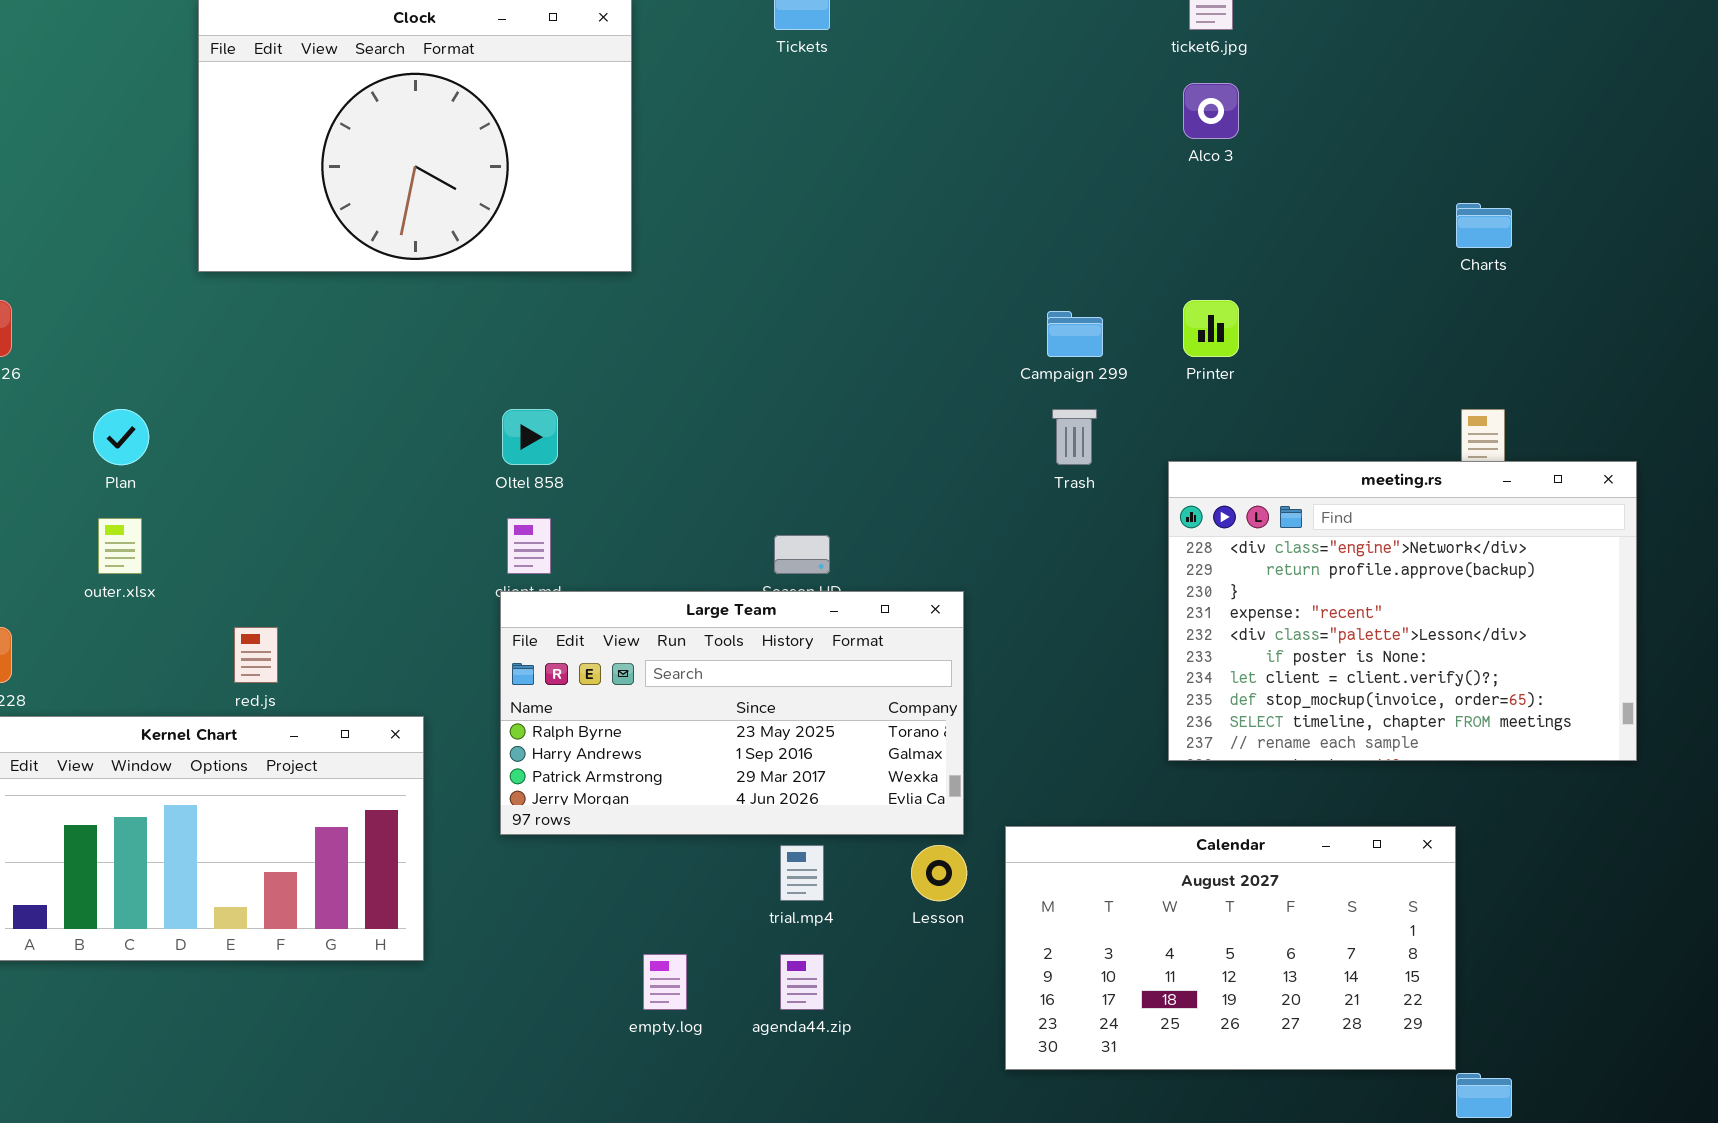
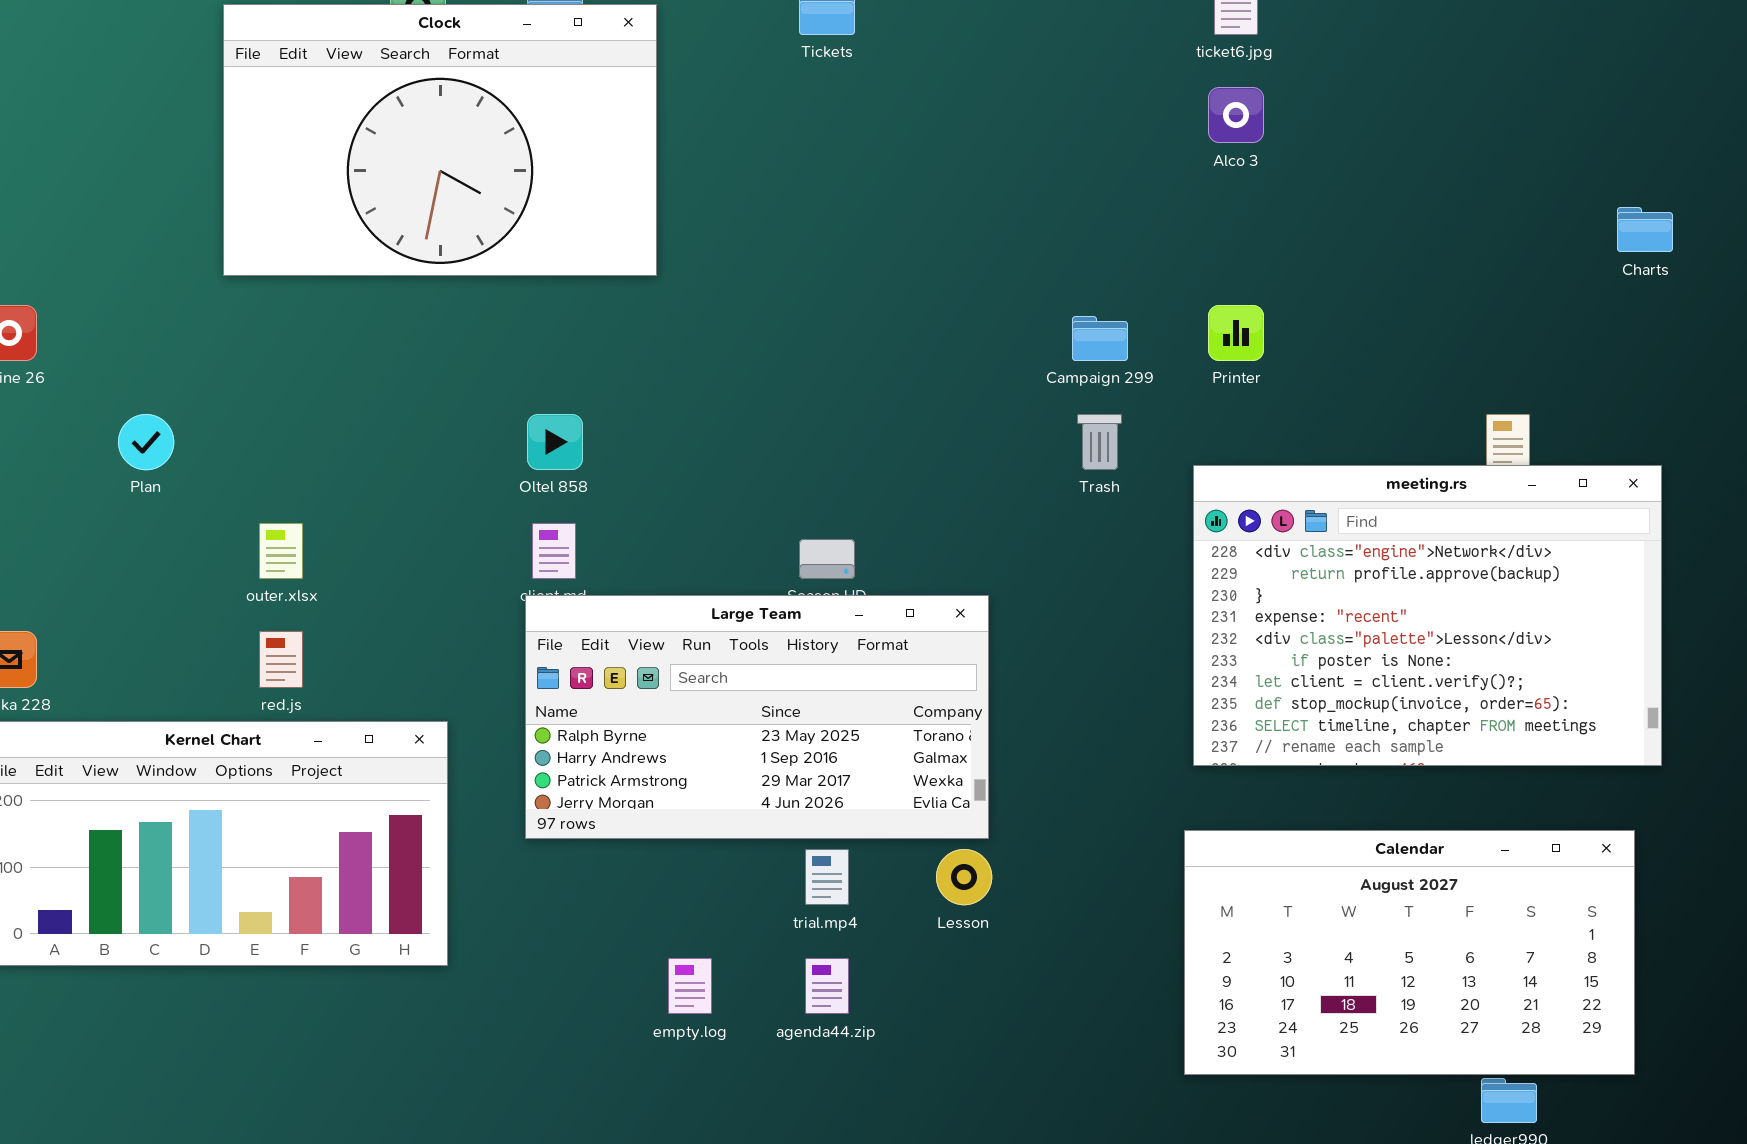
Charts: [1456,203,1512,248] -> [1617,207,1673,252], moved
outer.xlsx: [98,518,142,574] -> [259,523,303,579], moved
Calendar: [1005,826,1456,1070] -> [1184,830,1635,1075], moved

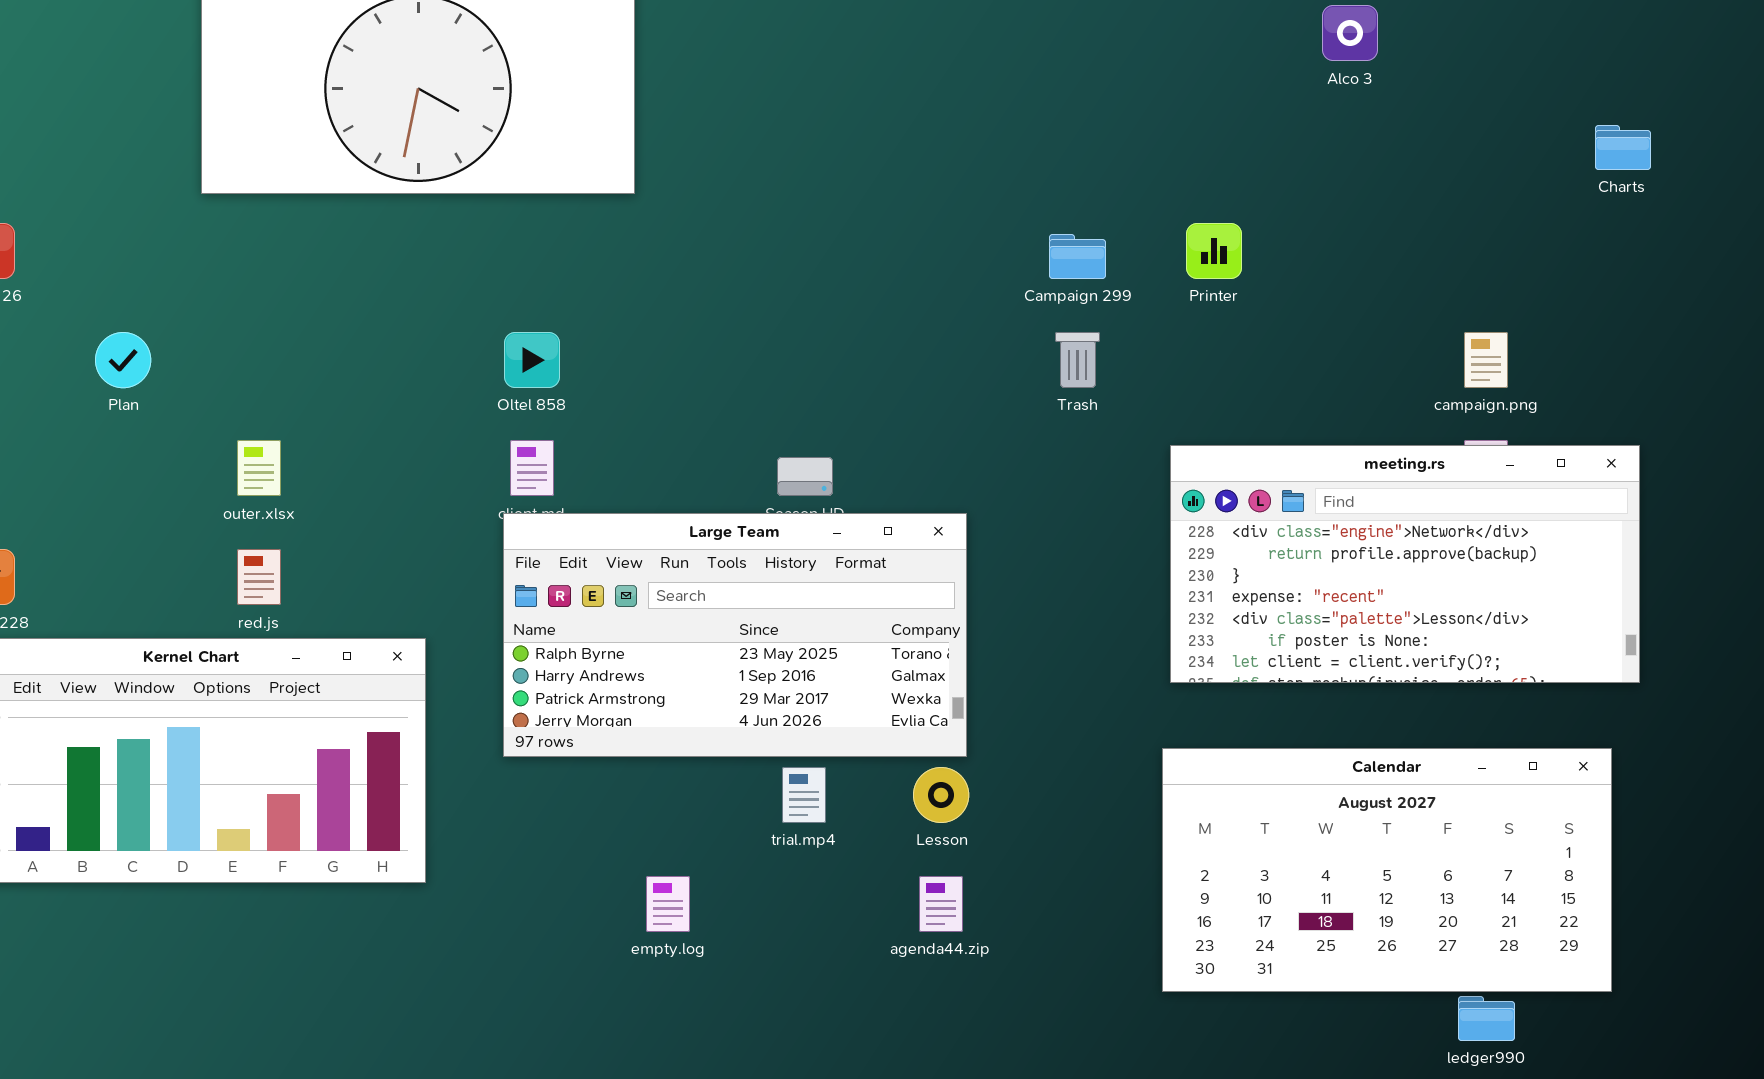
Alco 3: [1208,87,1264,143] -> [1322,5,1378,61], moved
meeting.rs: [1193,465,1662,766] -> [1170,445,1640,683], resized
agenda44.zip: [805,958,849,1014] -> [919,876,963,932], moved

